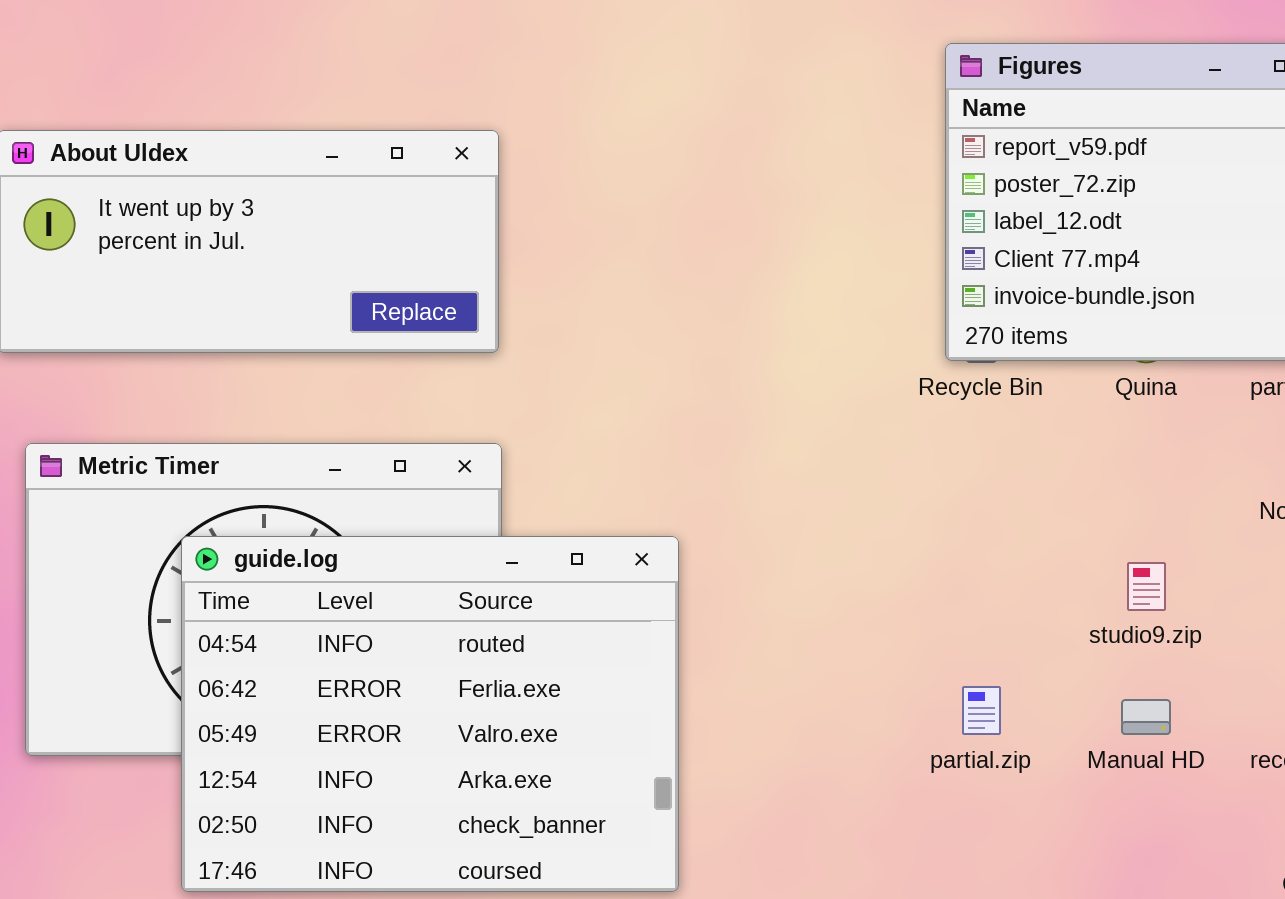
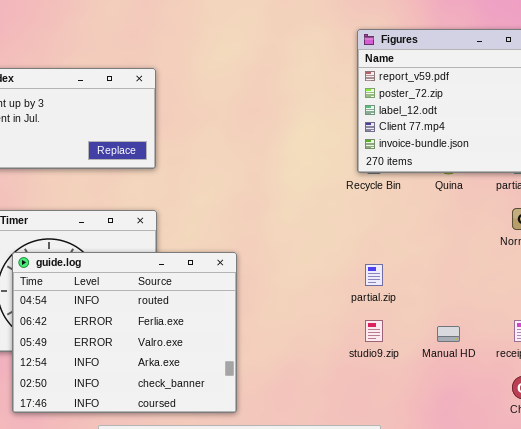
studio9.zip: [1127,562,1166,611] -> [365,320,383,342], moved
partial.zip: [962,686,1001,735] -> [365,264,383,286], moved

